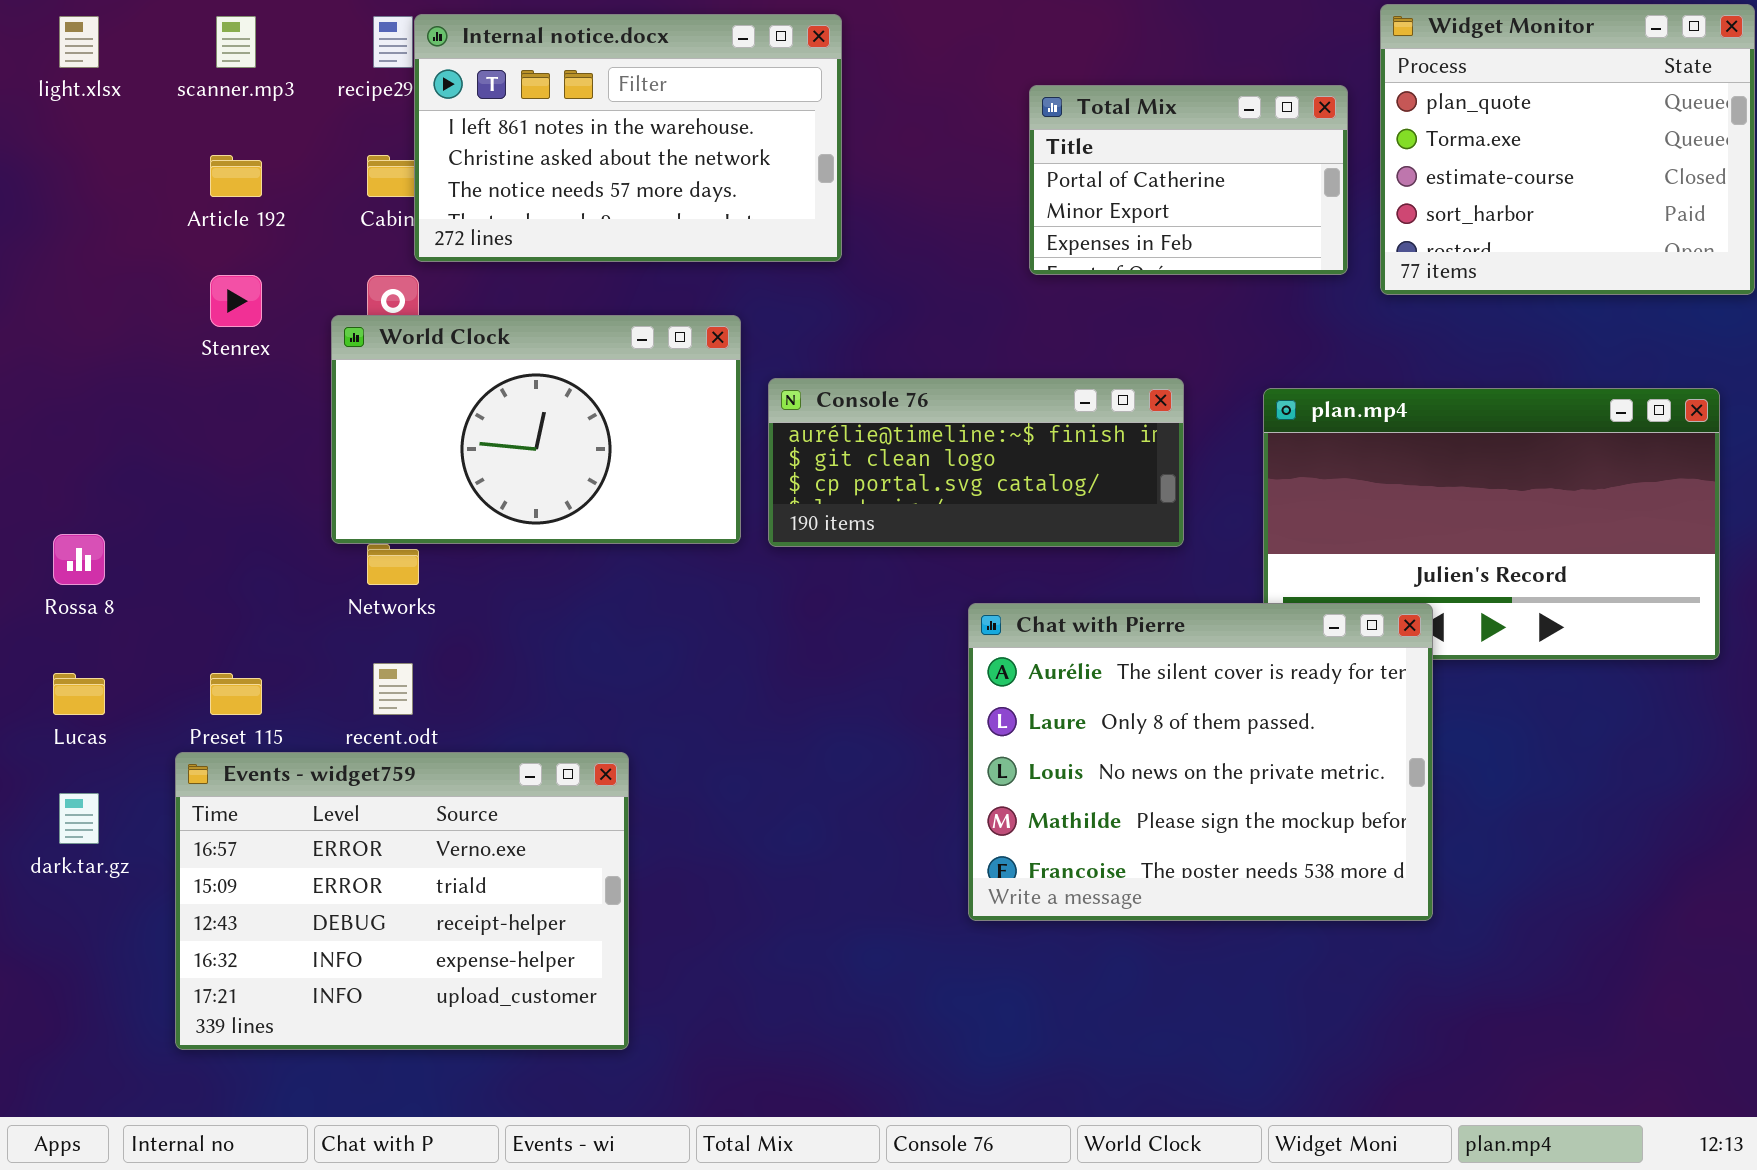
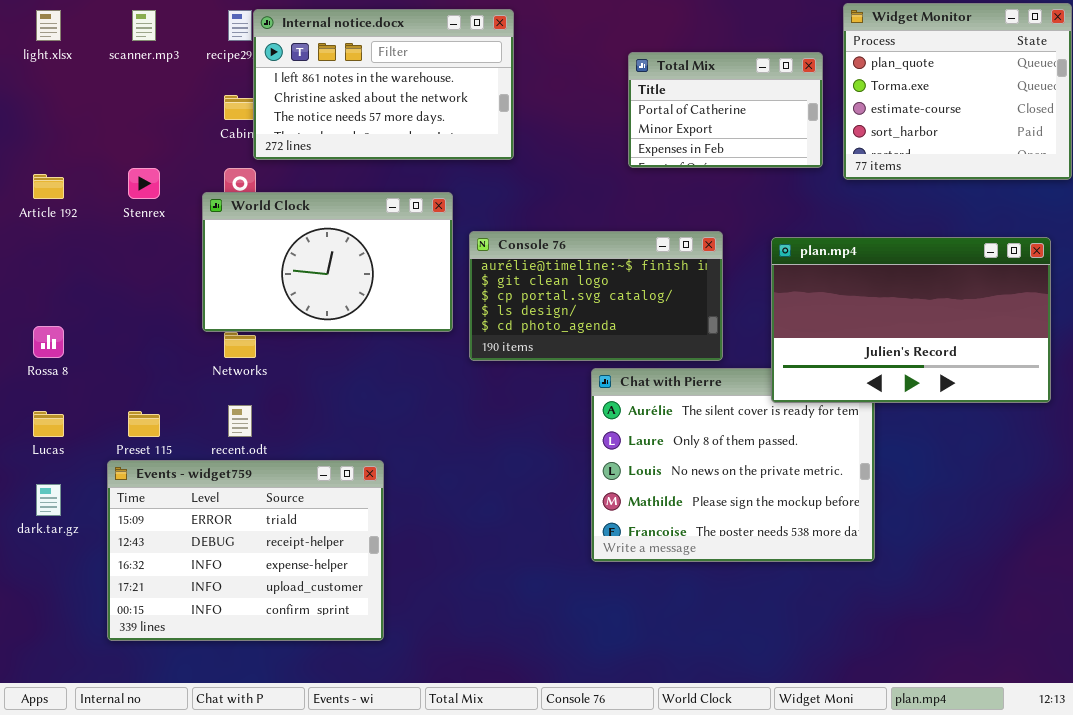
Article 192: [210,155,262,197] -> [33,174,64,199], moved
Console 76: [768,378,1184,547] -> [469,231,723,361], resized
plan.mp4: [1263,388,1720,660] -> [771,237,1051,403], raised
Events - widget759: [175,752,629,1050] -> [107,460,384,641], scrolled down 1 row

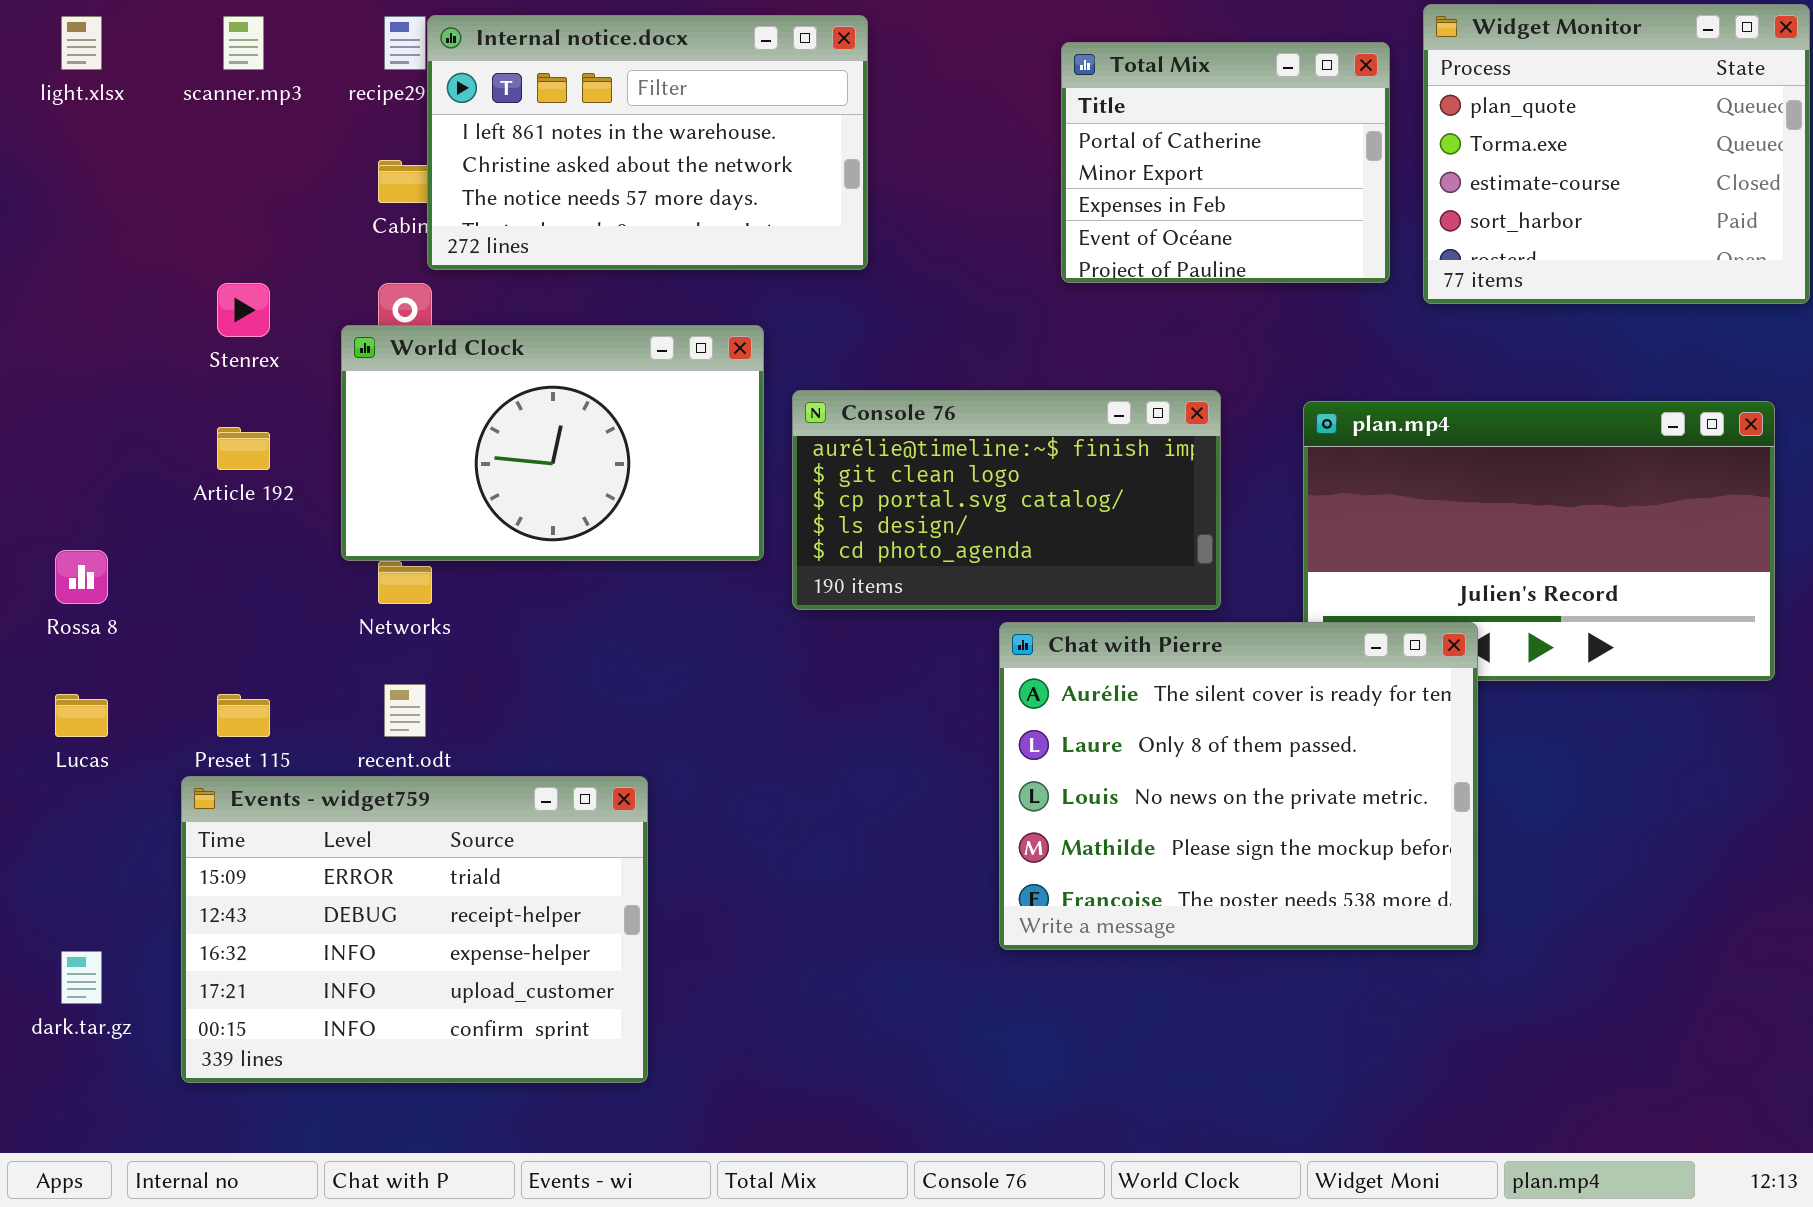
Total Mix: [628,52,823,168] -> [1061,42,1390,283], resized
Article 192: [33,174,64,199] -> [217,427,270,470], moved
Chat with Pierre: [591,368,875,562] -> [999,622,1478,950], raised
dark.tar.gz: [36,484,61,516] -> [61,951,102,1004], moved

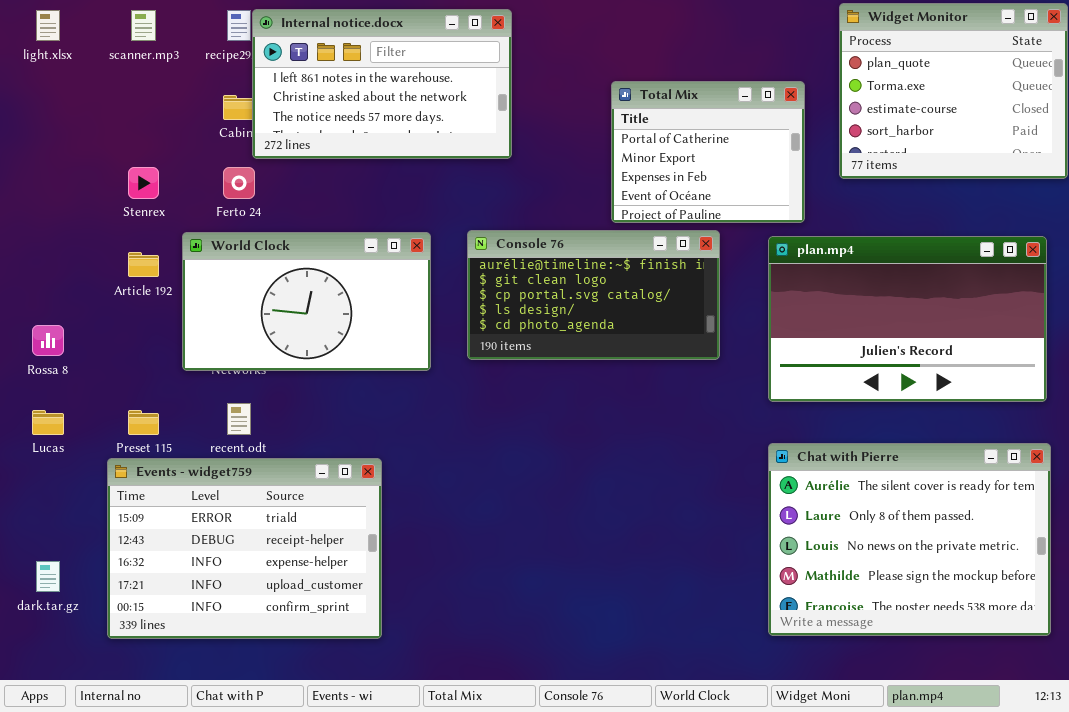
Total Mix: [1061,42,1390,283] -> [611,81,805,223], moved
World Clock: [341,325,764,561] -> [182,232,431,371], moved
Chat with Pierre: [999,622,1478,950] -> [768,443,1051,636], moved

